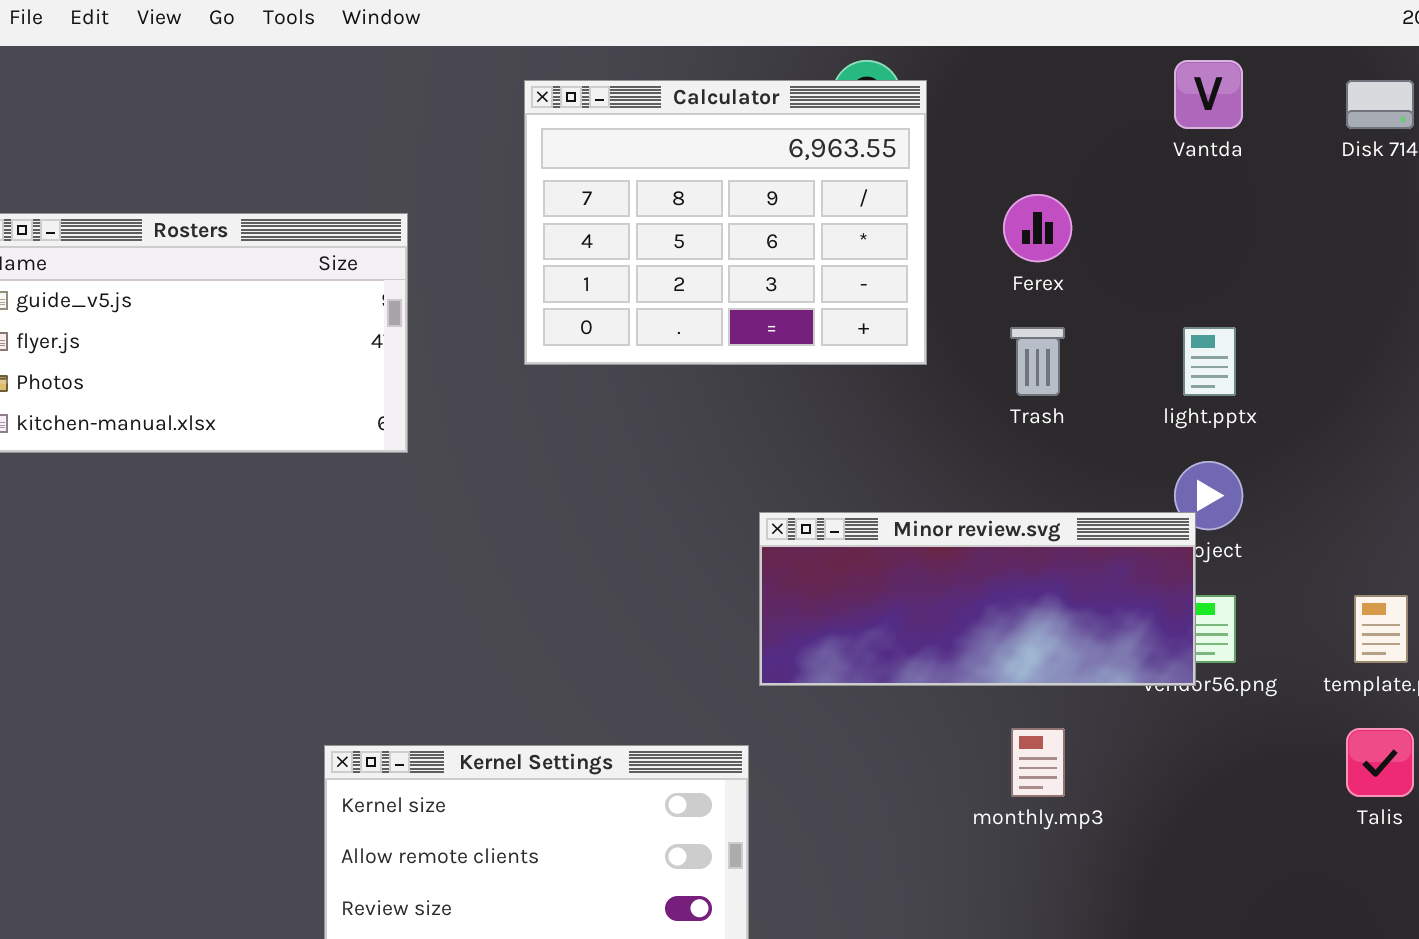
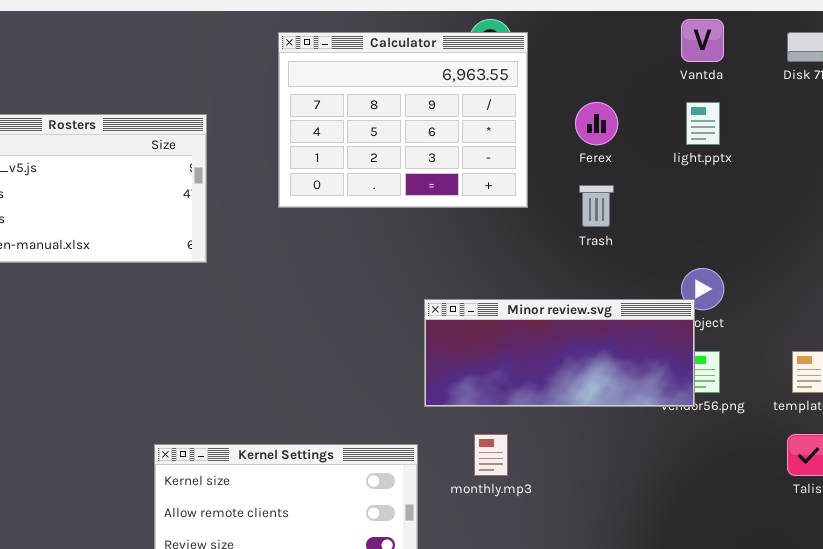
light.pptx: [1183,327,1236,396] -> [686,102,720,145], moved
monthly.mp3: [1011,728,1065,797] -> [474,434,508,476], moved

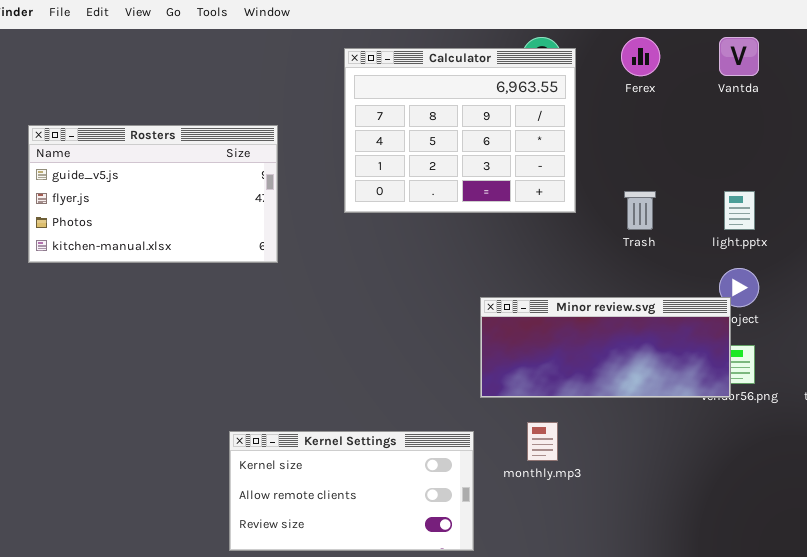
Ferex: [575,102,618,145] -> [621,37,660,76], moved
light.pptx: [686,102,720,145] -> [724,191,755,230], moved

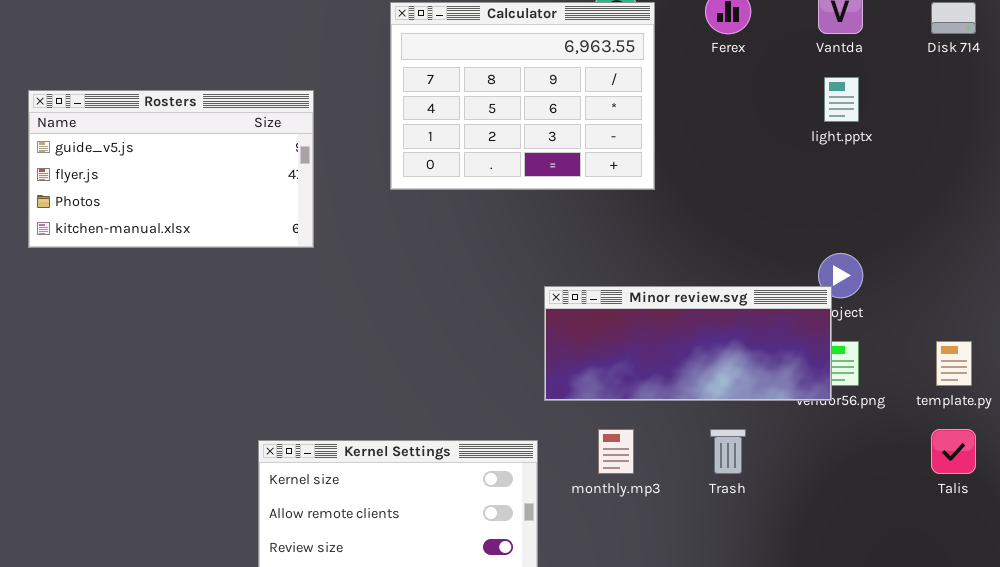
Trash: [624,191,656,230] -> [710,429,746,474], moved
light.pptx: [724,191,755,230] -> [824,77,859,122], moved

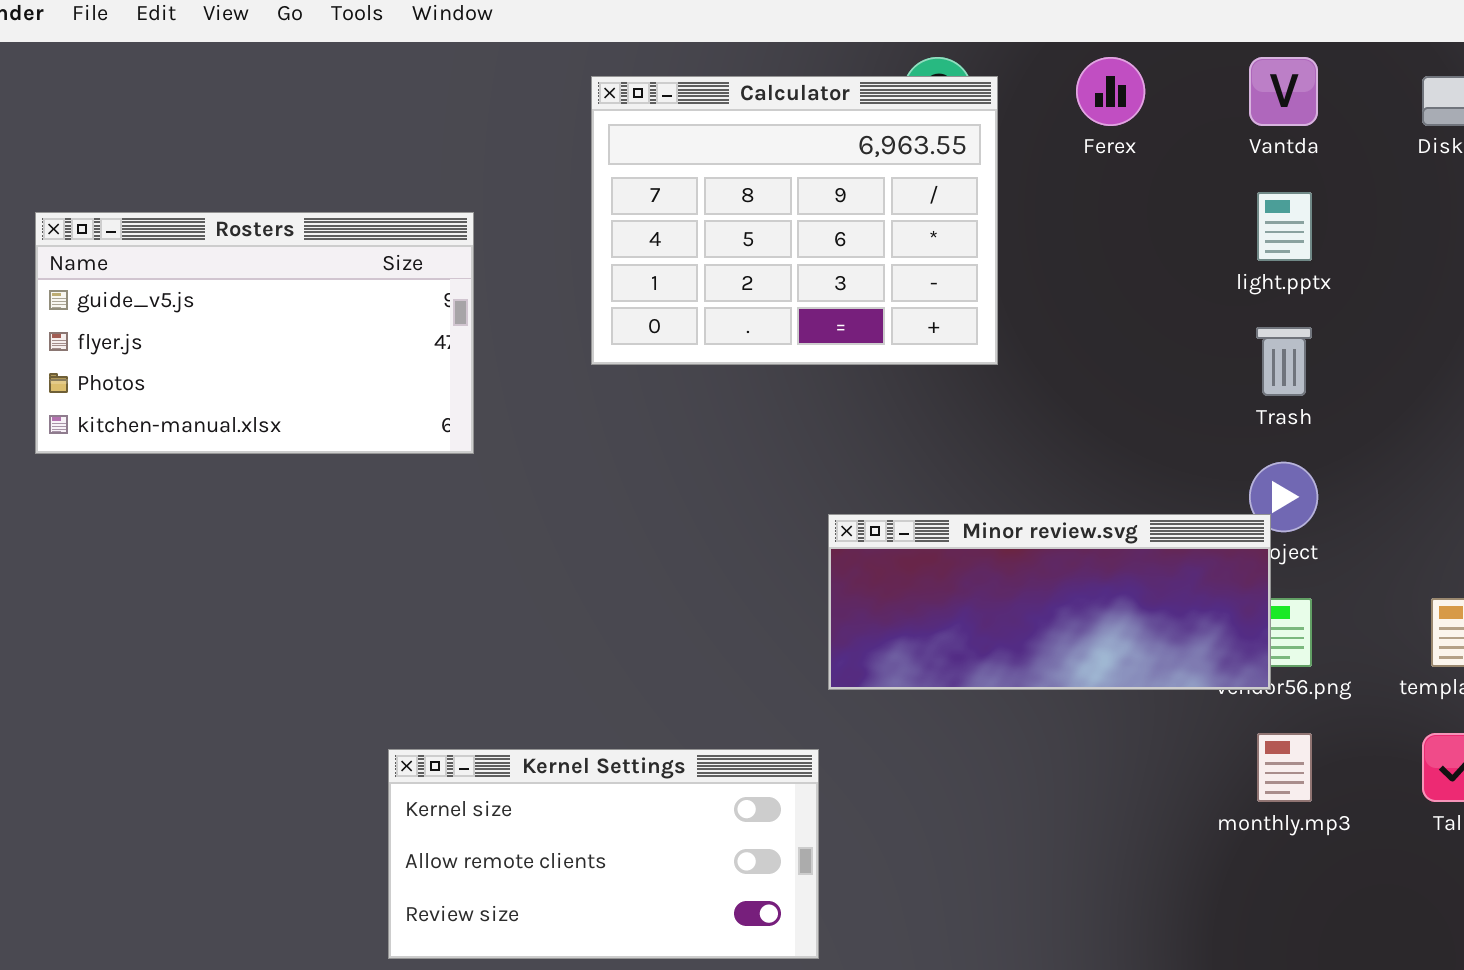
monthly.mp3: [598,429,634,474] -> [1257,733,1312,802], moved
Trash: [710,429,746,474] -> [1256,327,1312,396], moved

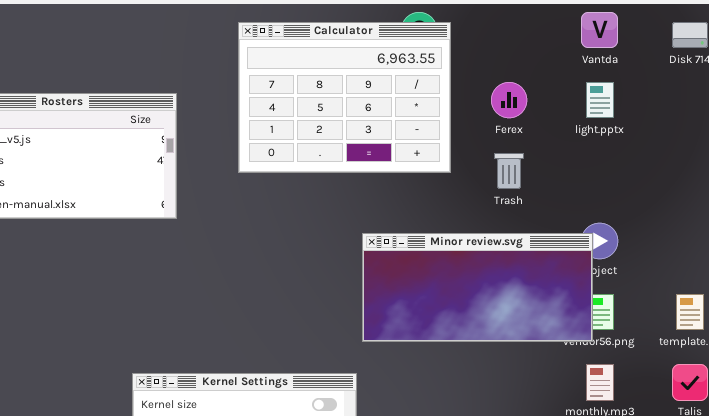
Ferex: [1076,57,1145,126] -> [491,82,527,118], moved
Trash: [1256,327,1312,396] -> [494,153,524,189], moved
Minor review.svg: [828,514,1271,690] -> [362,233,593,342], resized

